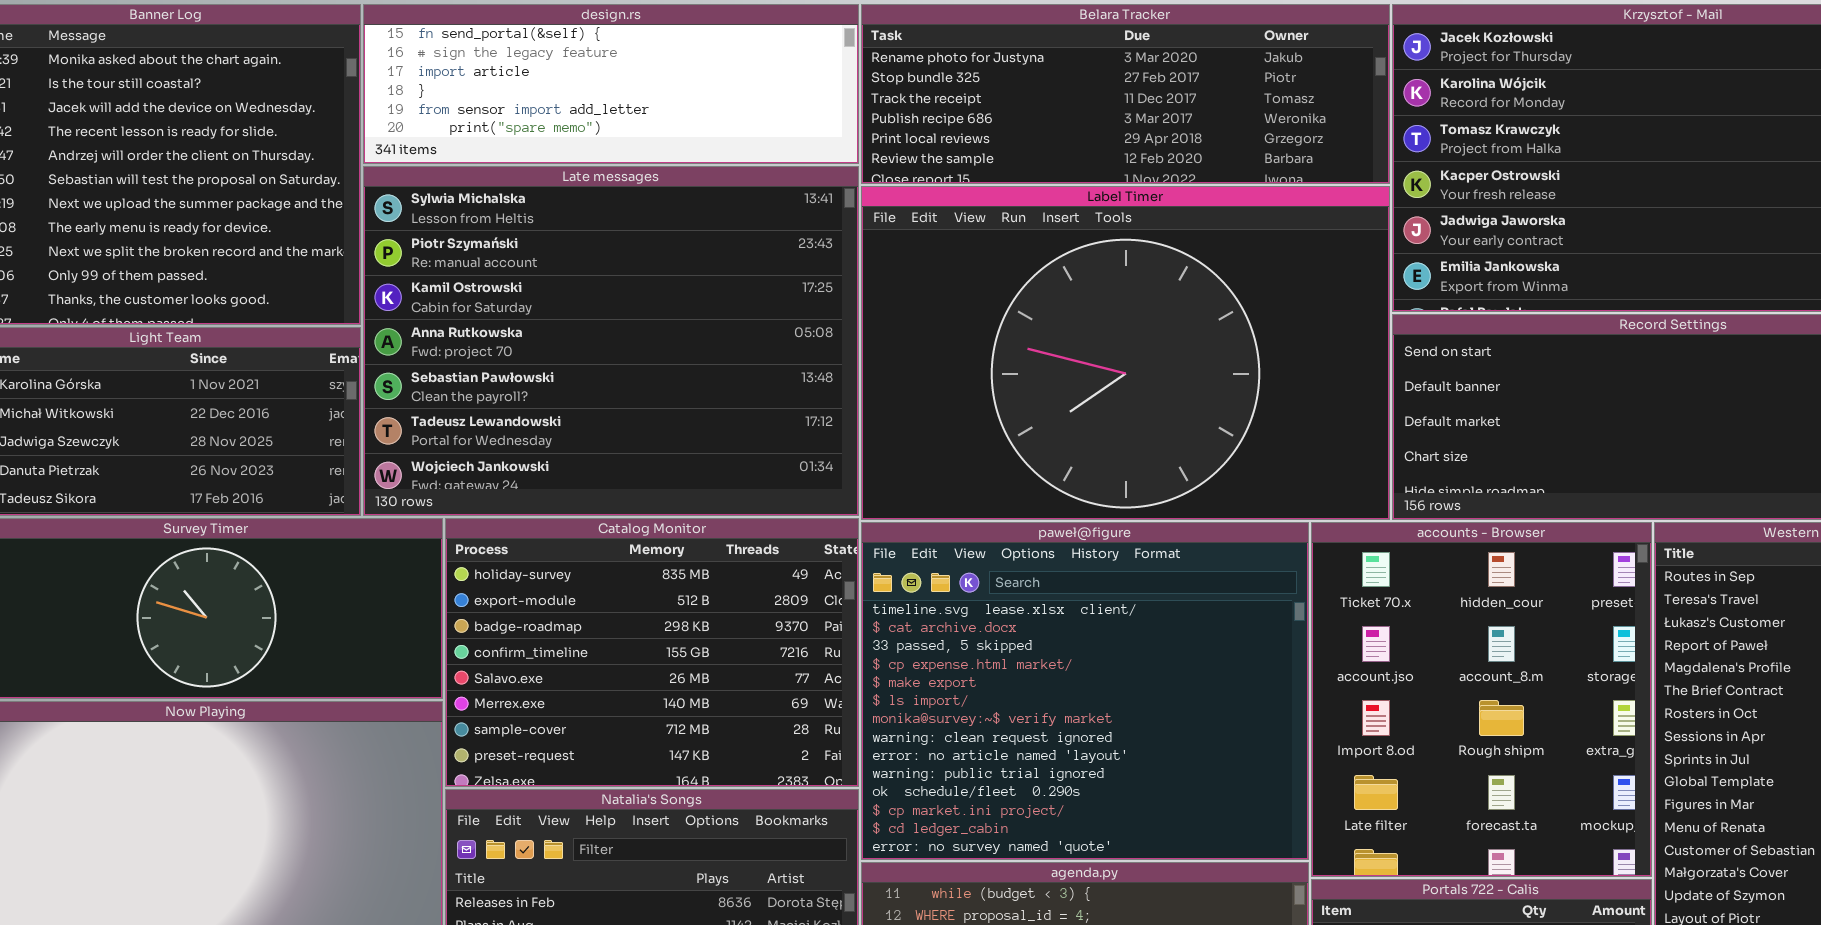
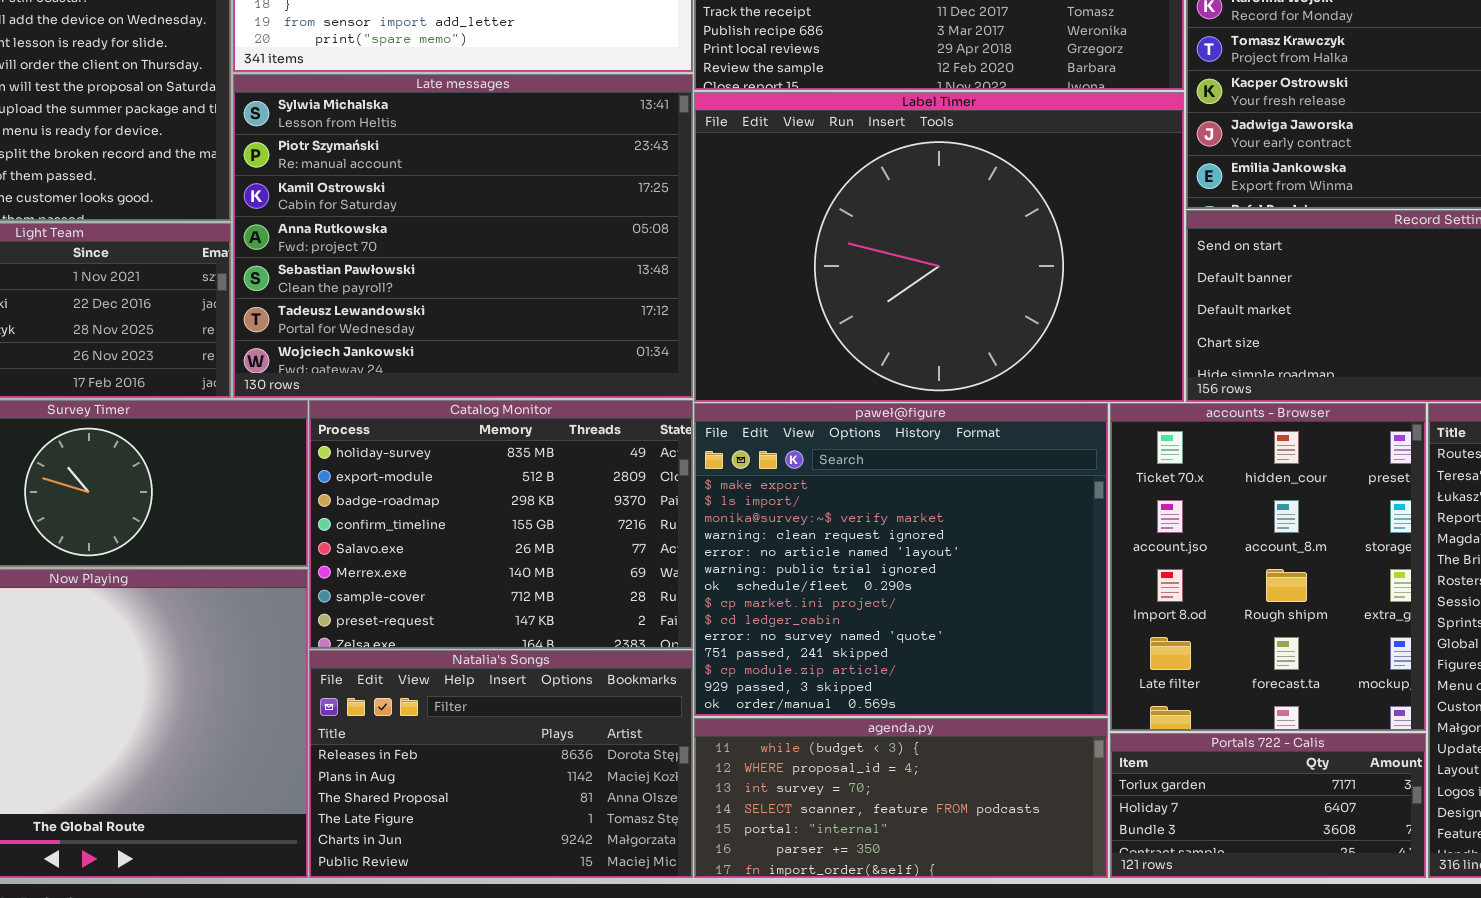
paweł@figure: [861,522,1309,860] -> [694,403,1108,716], scrolled down 4 rows

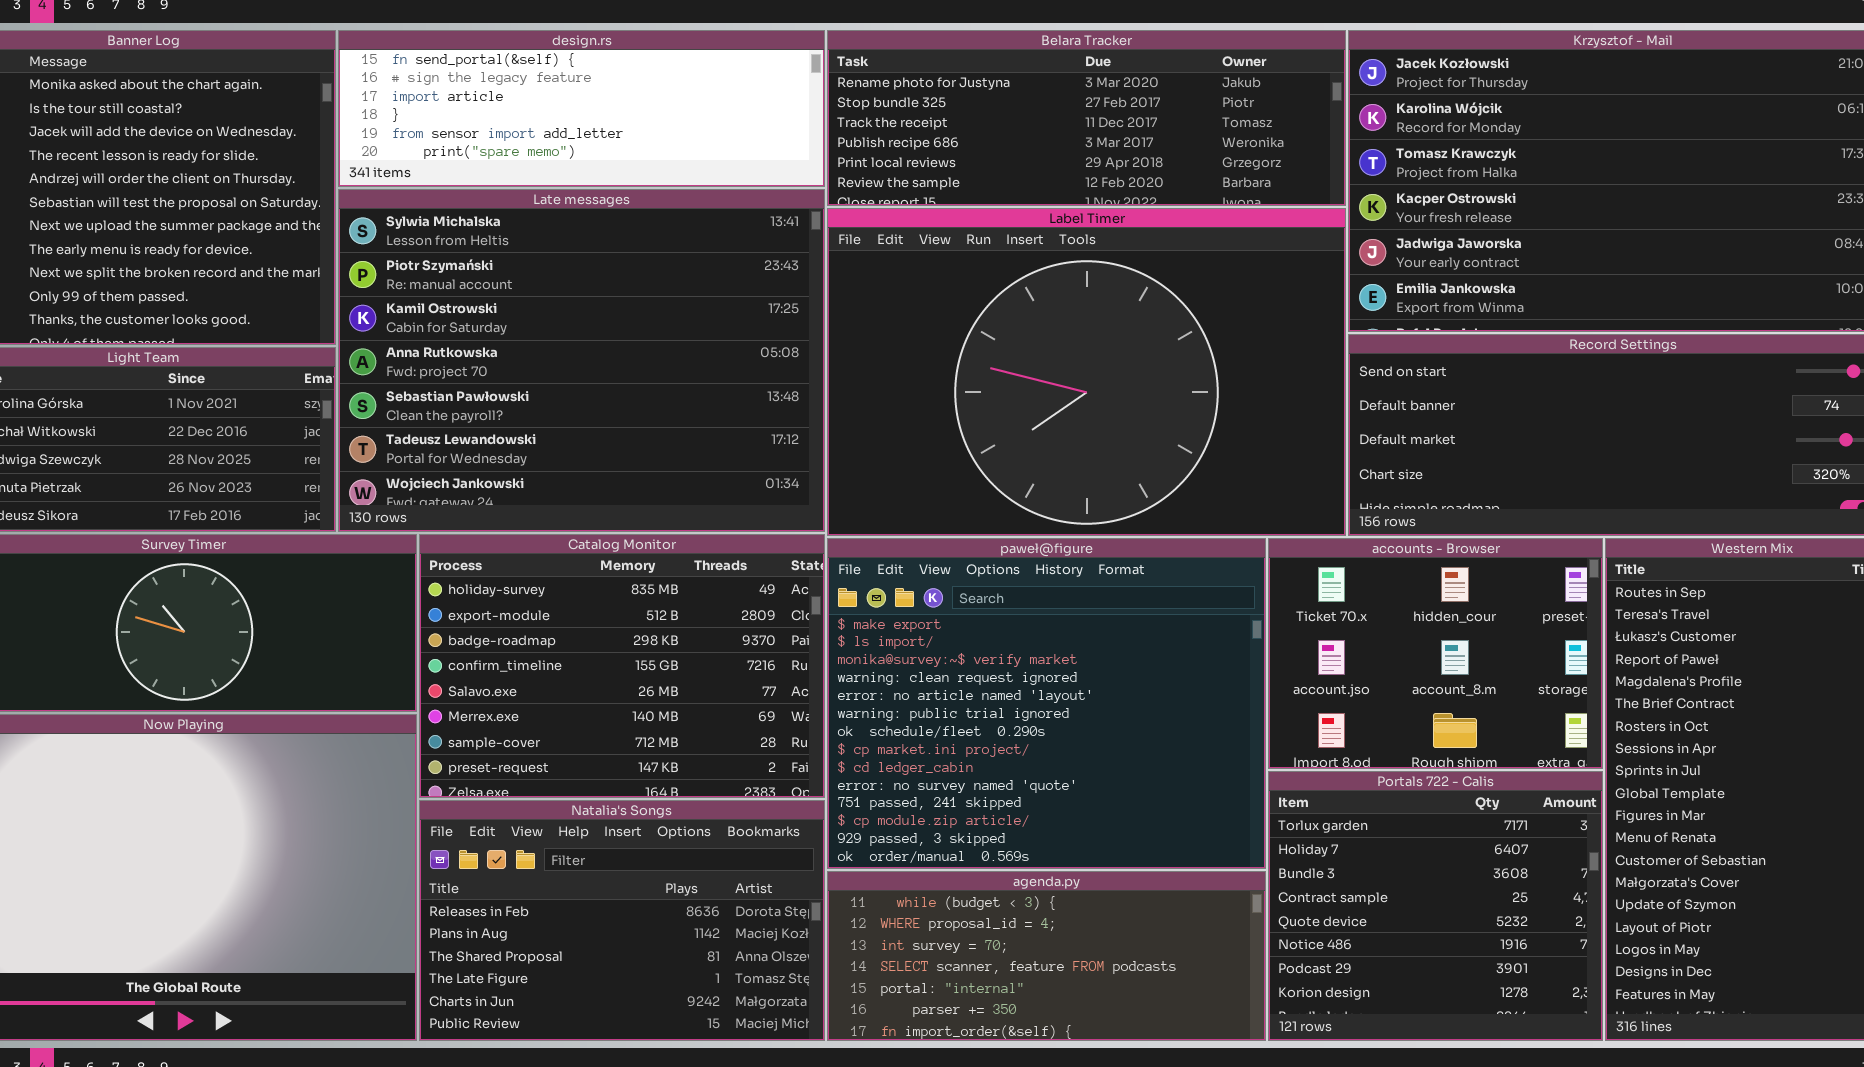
accounts - Browser: [1110,403,1426,731] -> [1268,538,1603,769], resized
Portals 722 - Calis: [1110,733,1426,878] -> [1268,771,1603,1041], resized

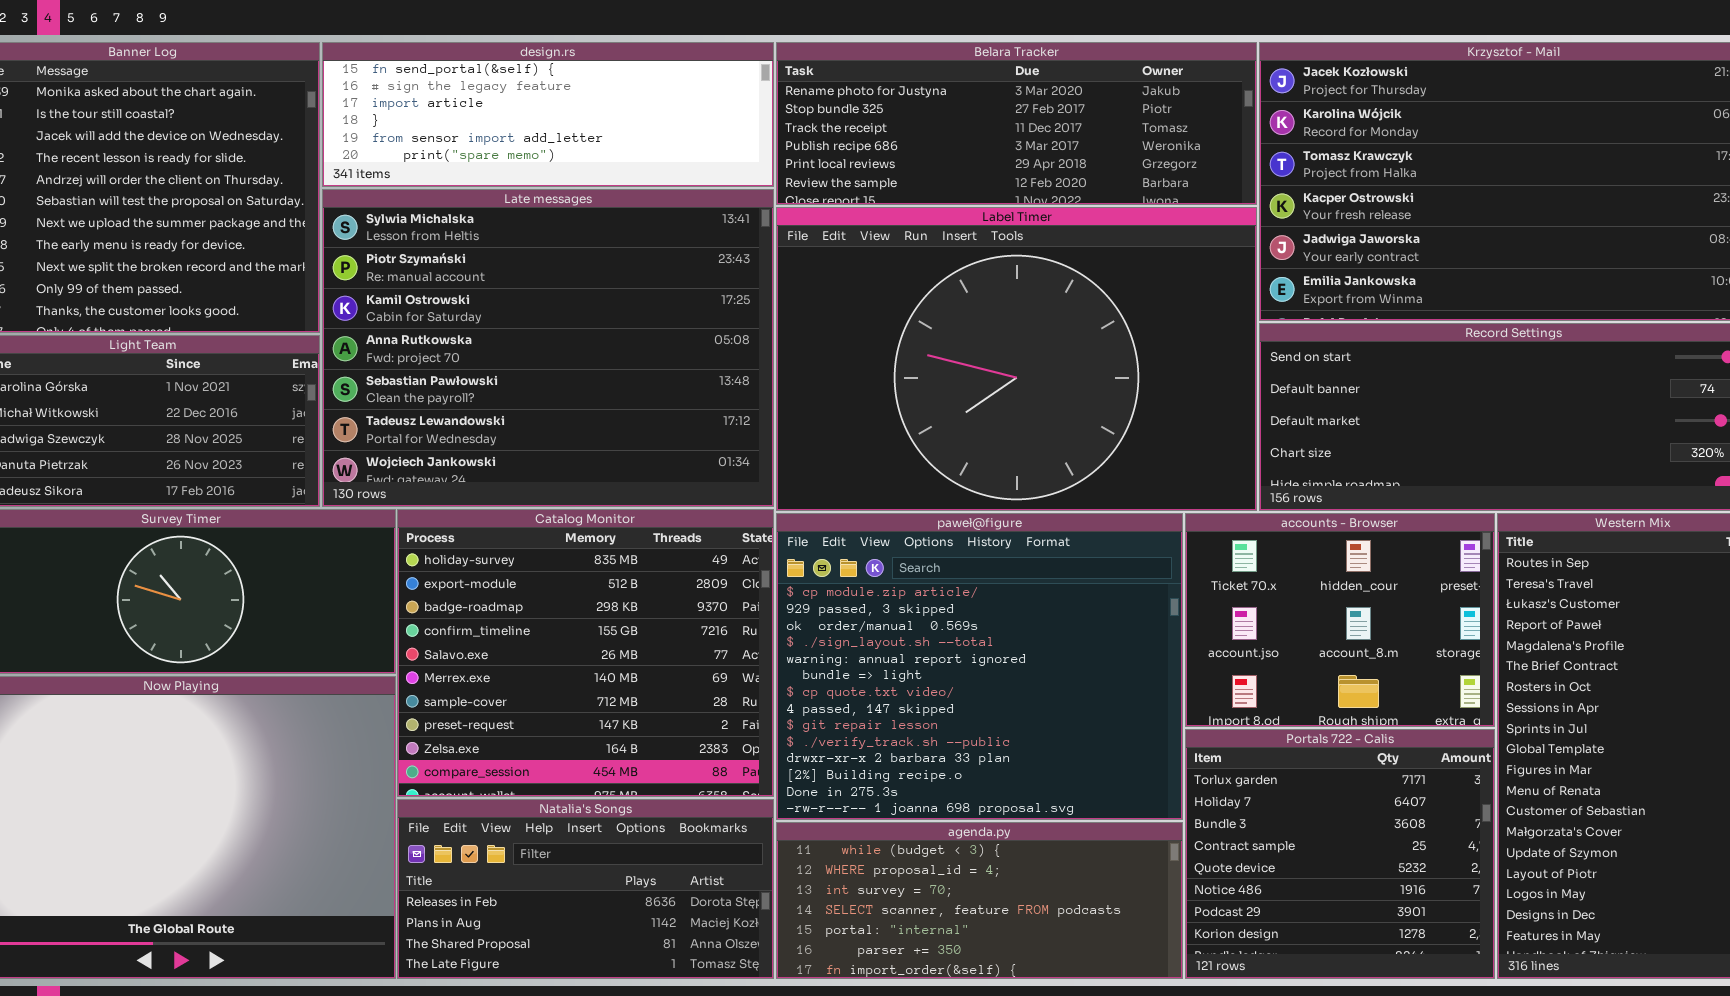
Catalog Monitor: [419,534,825,798] -> [397,509,774,797], resized
paweł@figure: [827,538,1266,869] -> [776,513,1183,820], scrolled down 11 rows
Natalia's Songs: [419,800,825,1041] -> [397,799,774,979], resized

